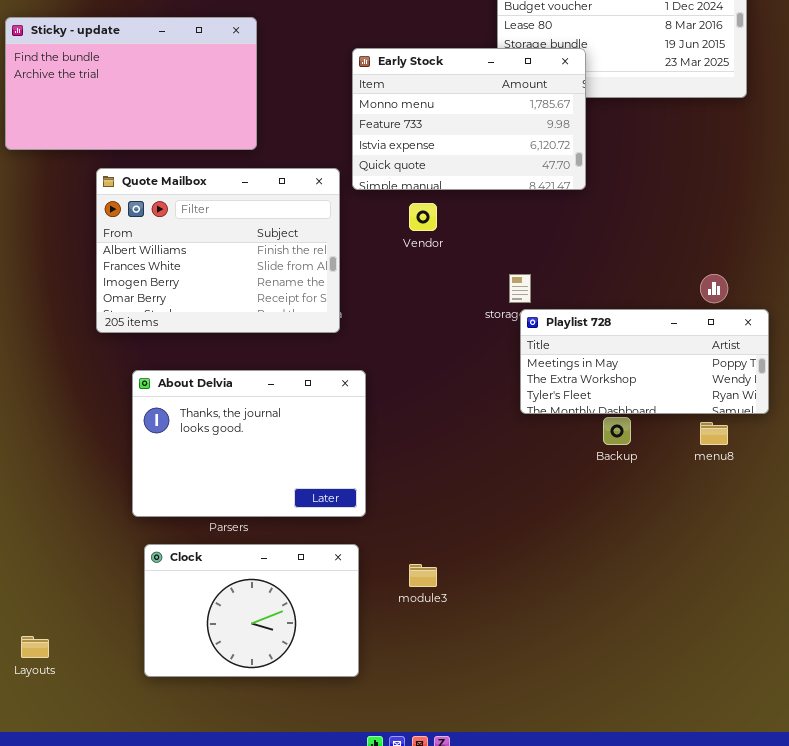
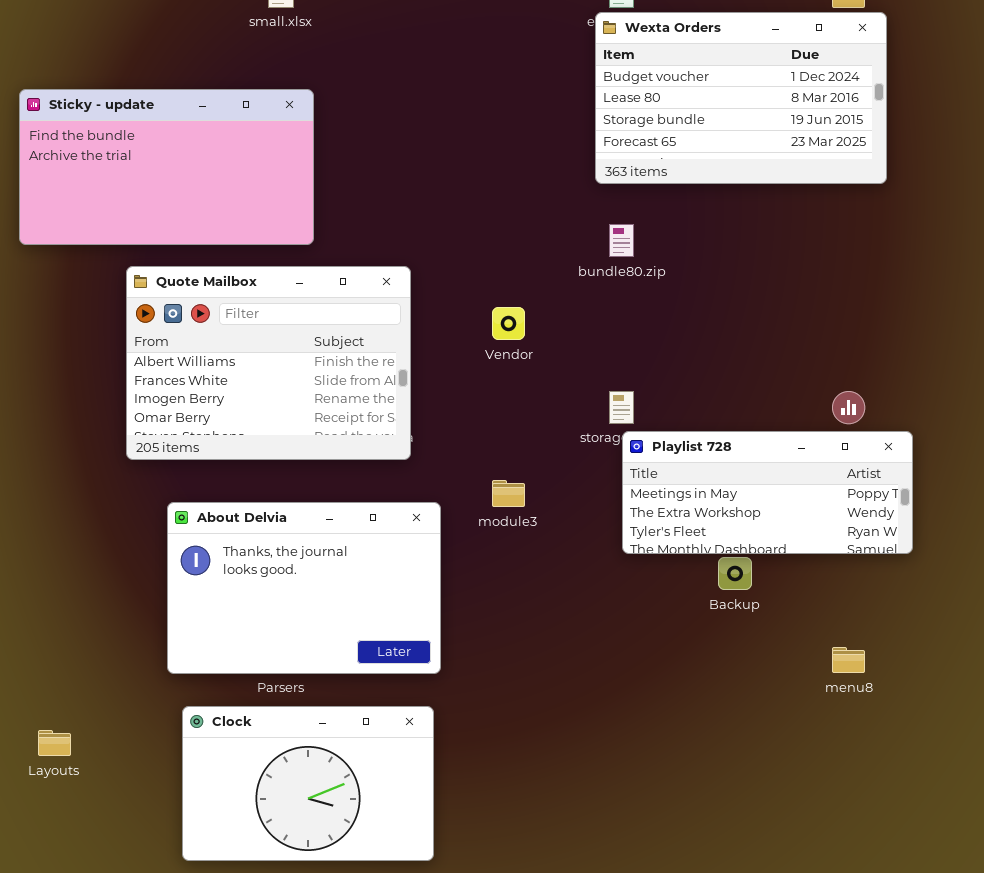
Early Stock: [352,48,586,190] -> none, closed
menu8: [700,422,728,445] -> [832,647,865,673], moved
module3: [409,564,437,587] -> [492,480,525,507], moved
Layouts: [21,636,49,658] -> [38,730,71,756], moved

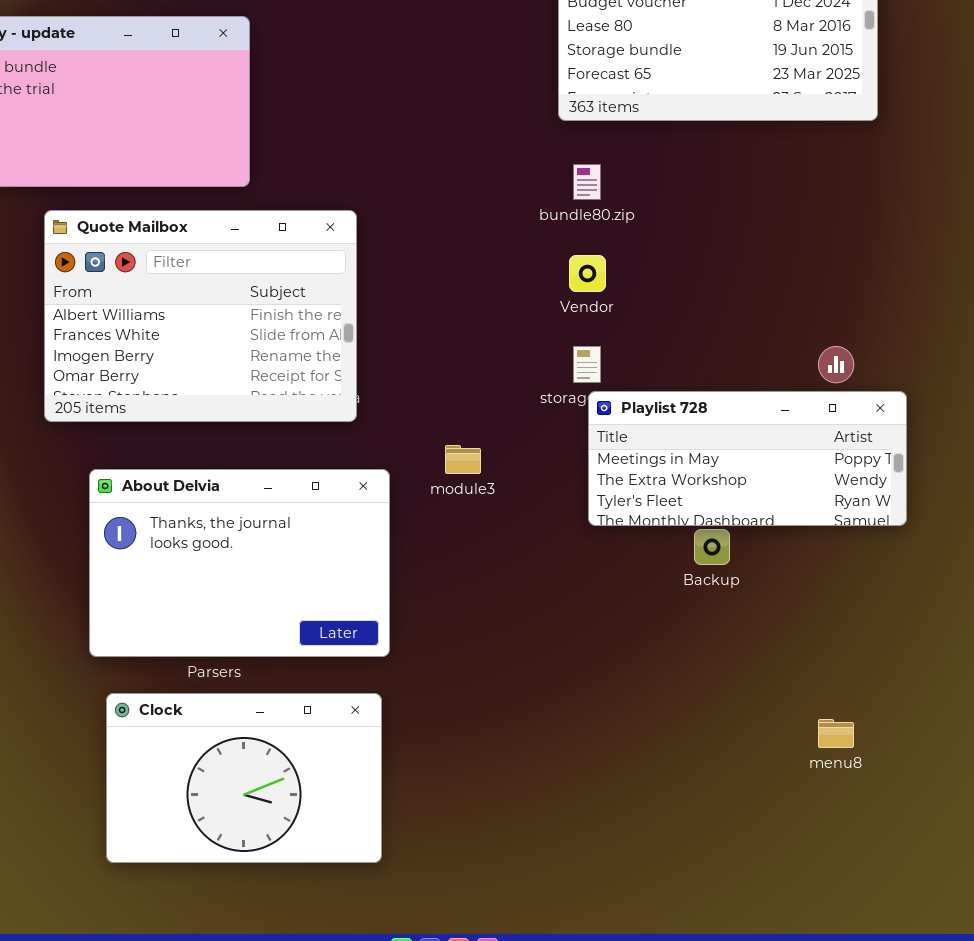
Vendor: [492,307,525,340] -> [569,255,606,292], moved
menu8: [832,647,865,673] -> [818,719,854,748], moved

